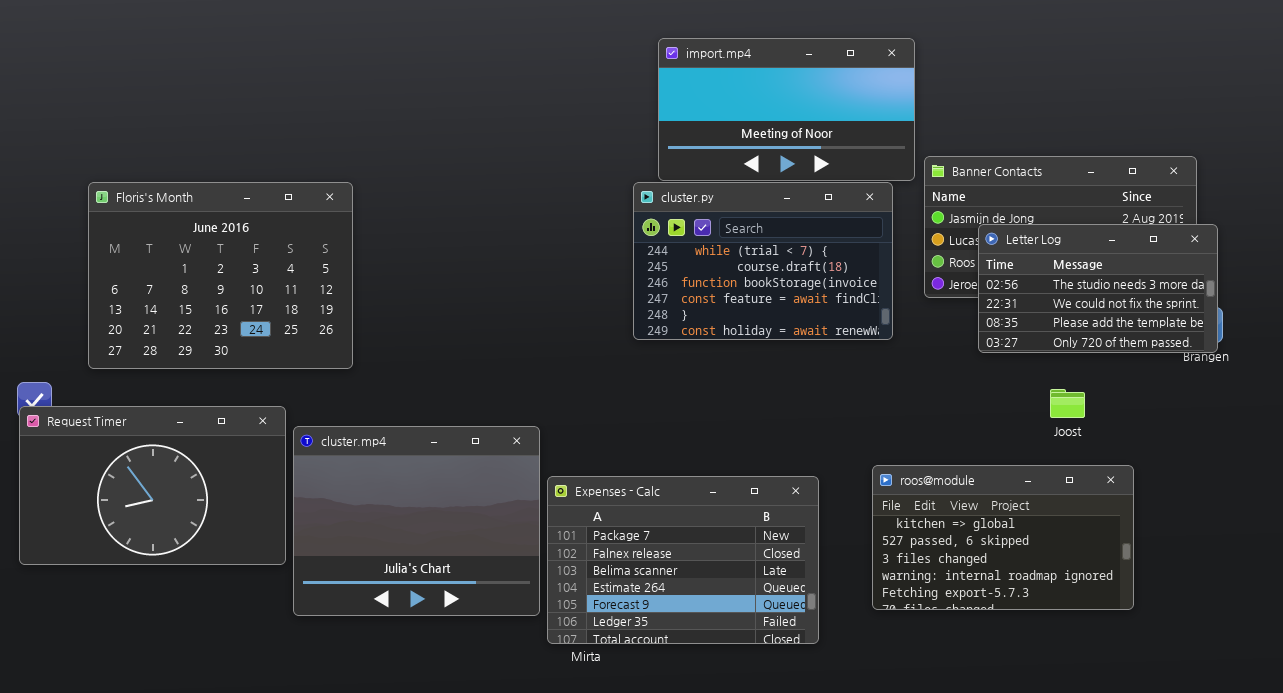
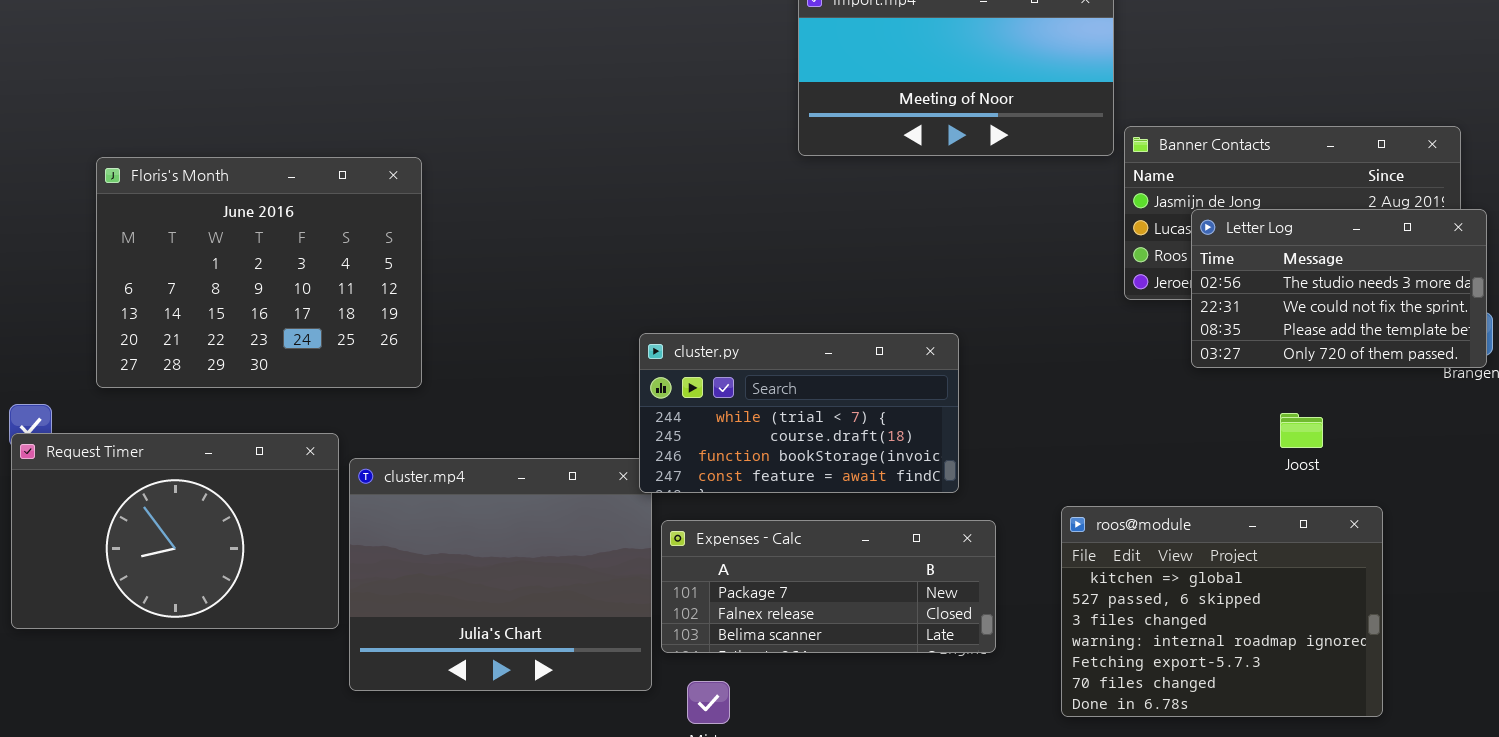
cluster.py: [633,182,893,340] -> [639,333,959,493], moved, resized
roos@module: [872,465,1134,610] -> [1061,506,1383,717], resized
Expenses - Calc: [547,476,819,644] -> [661,520,996,653], resized

